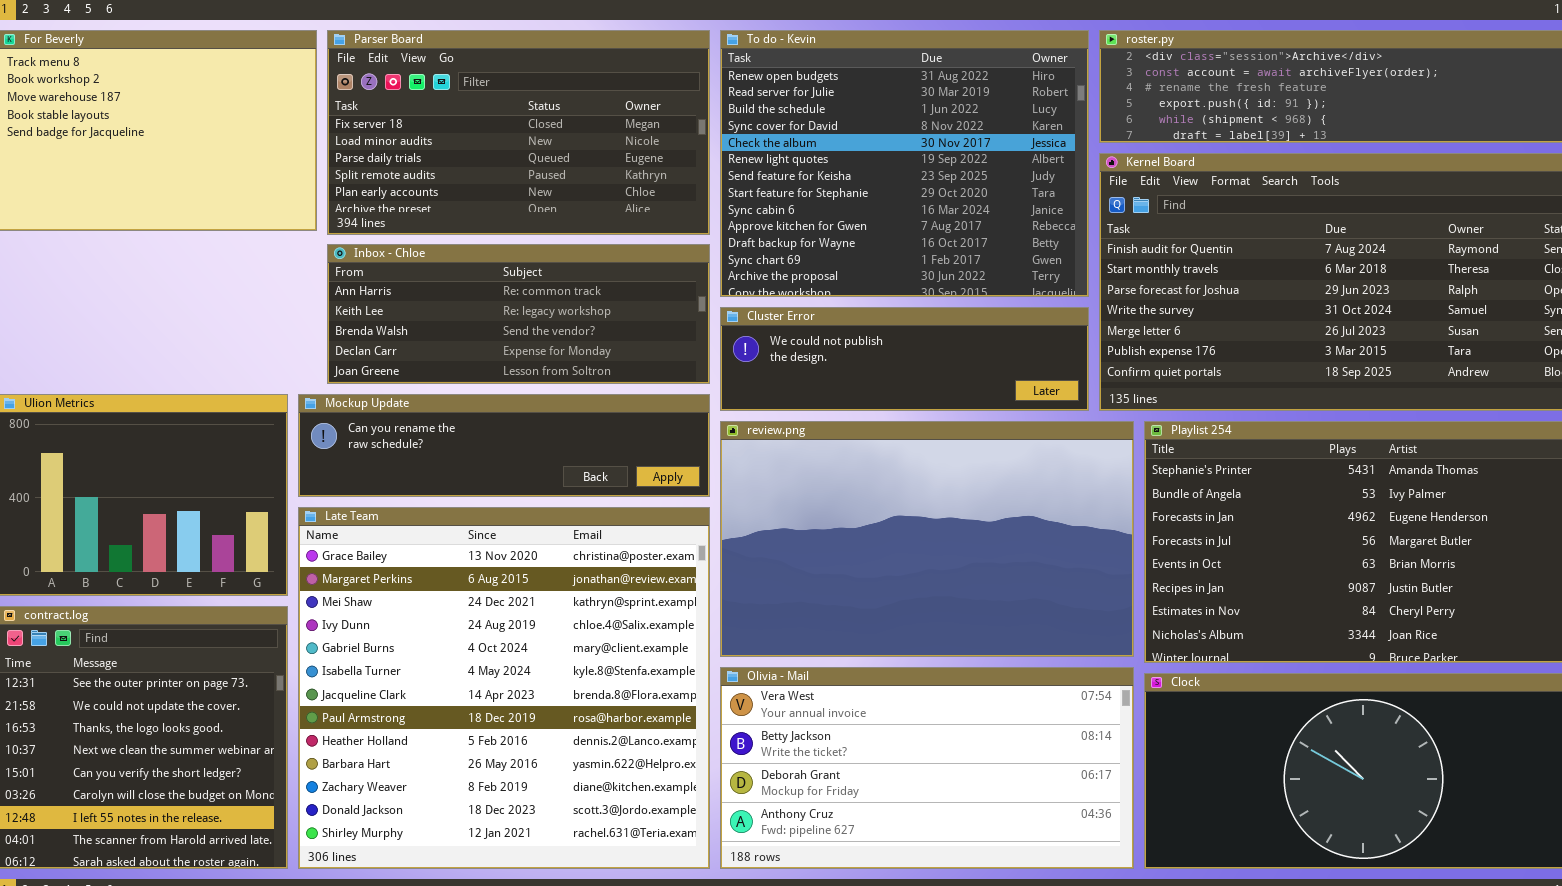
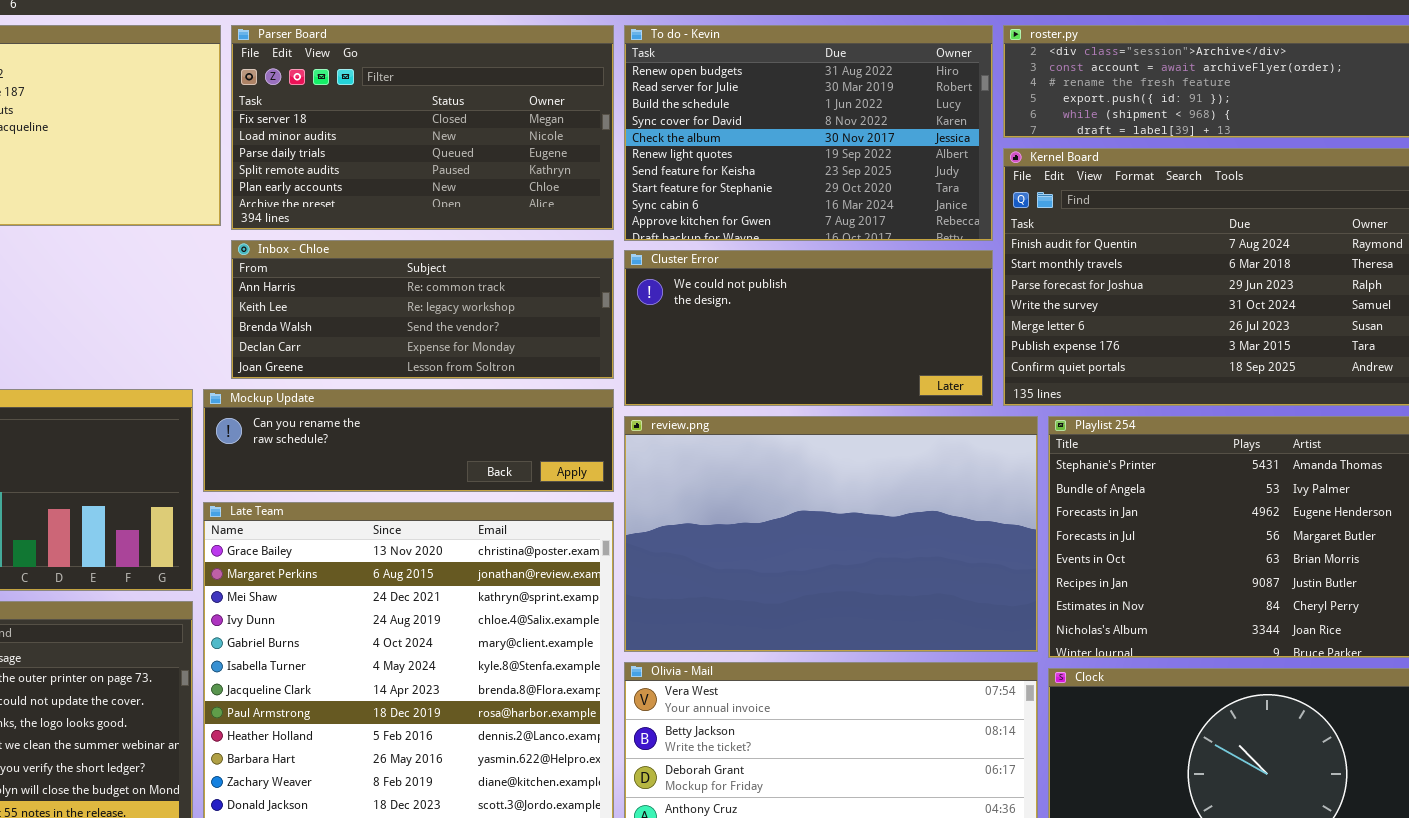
To do - Kevin: [720,30,1089,297] -> [624,25,993,241], resized
Cluster Error: [720,307,1089,411] -> [624,250,993,406], resized

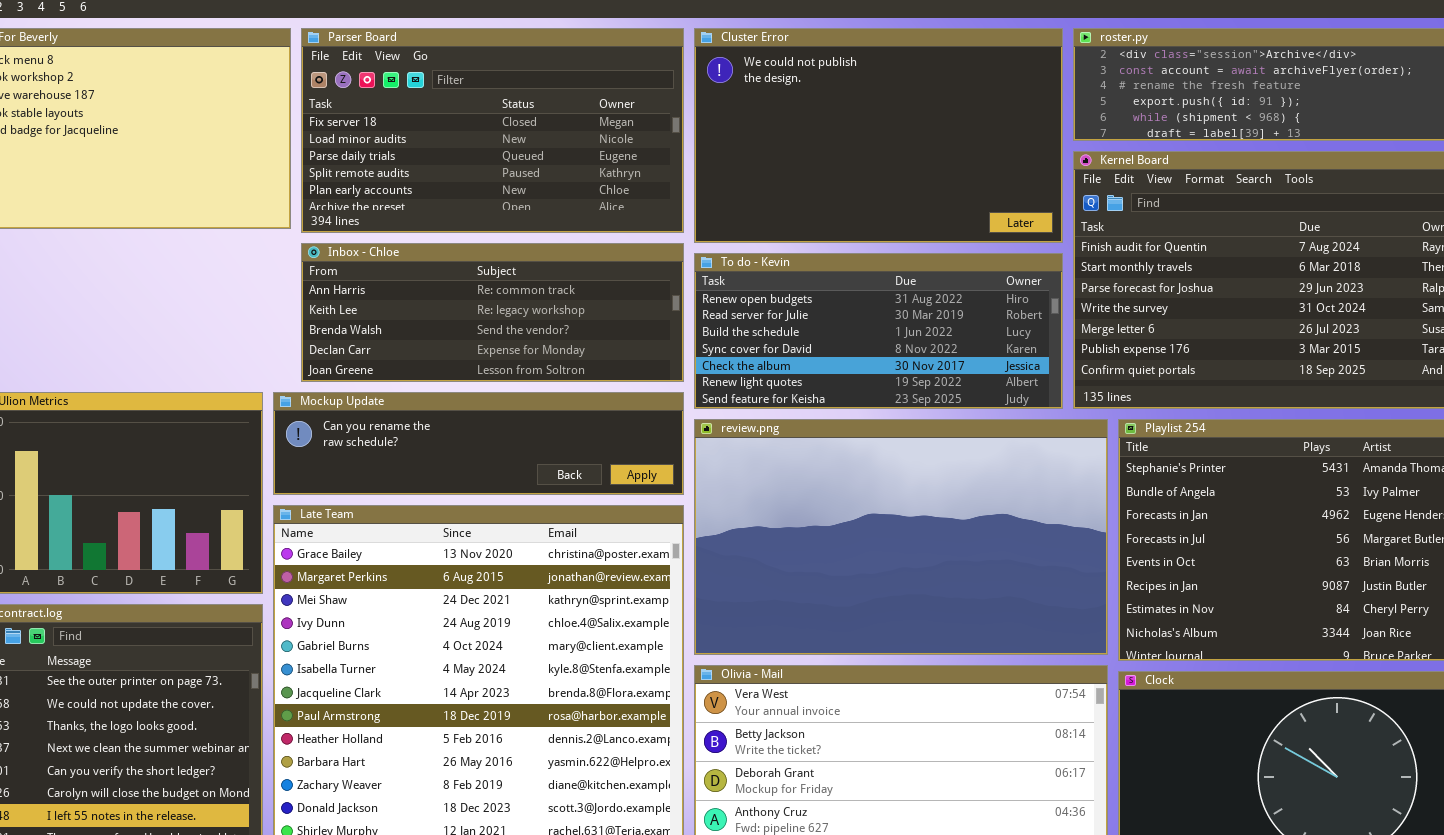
To do - Kevin: [624,25,993,241] -> [694,253,1063,409], moved, resized
Cluster Error: [624,250,993,406] -> [694,28,1063,243], moved, resized

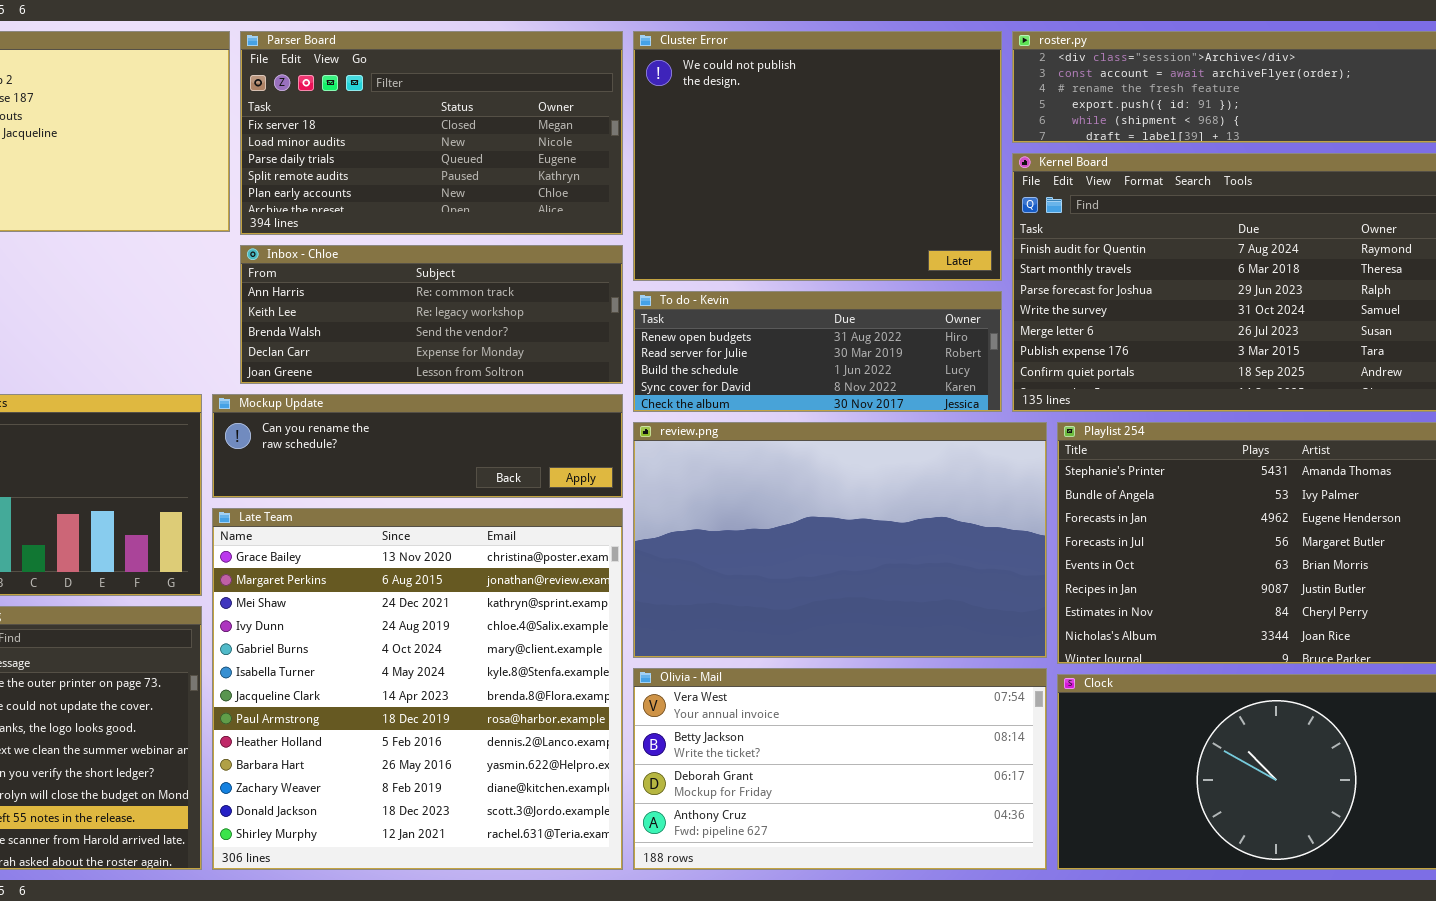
Cluster Error: [694,28,1063,243] -> [633,31,1002,281], resized
To do - Kevin: [694,253,1063,409] -> [633,291,1002,412], resized

